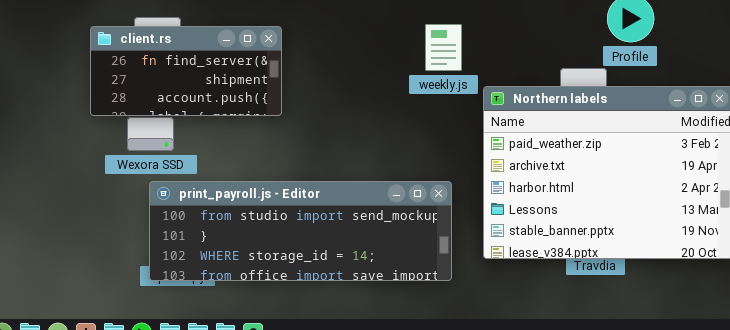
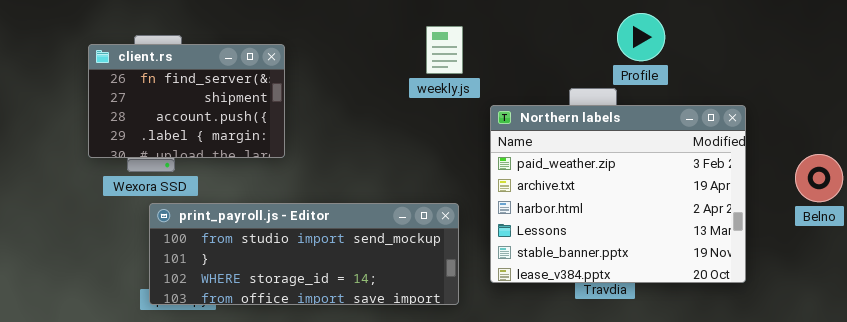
weekly.js: [425,24,462,71] -> [426,26,463,74], moved
client.rs: [90,26,282,116] -> [88,44,285,158], resized

